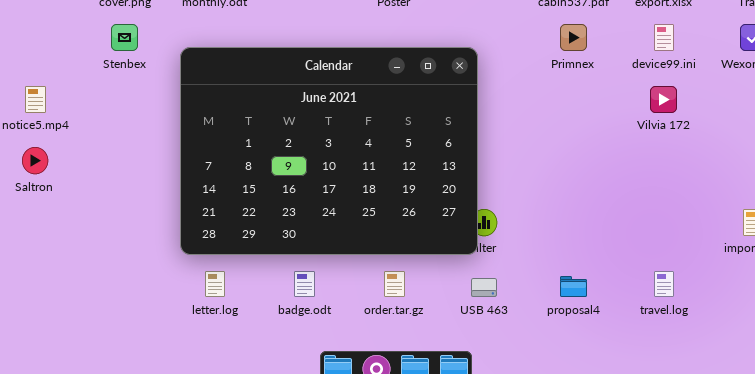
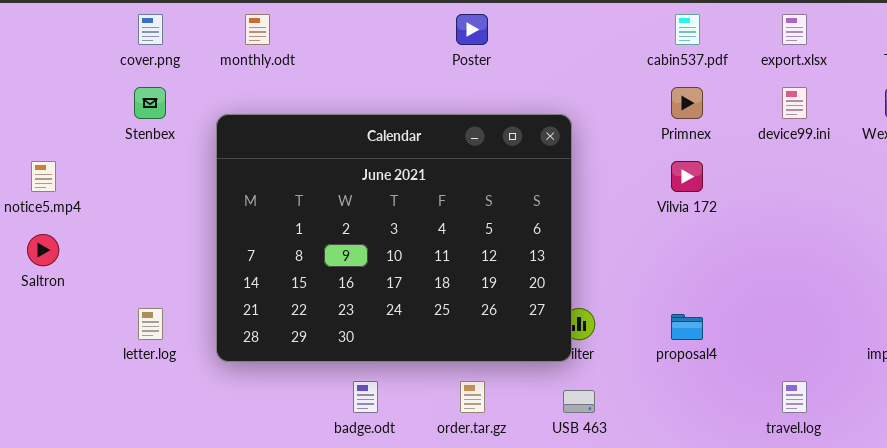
Vilvia 172: [650,86,677,113] -> [671,161,703,192], moved
letter.log: [205,271,225,297] -> [138,308,163,340], moved
proposal4: [560,276,587,297] -> [671,314,703,340], moved

